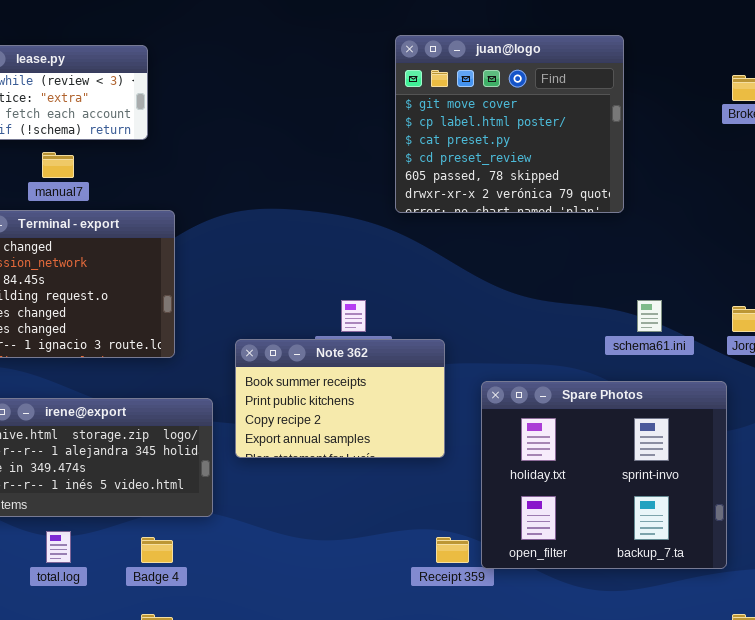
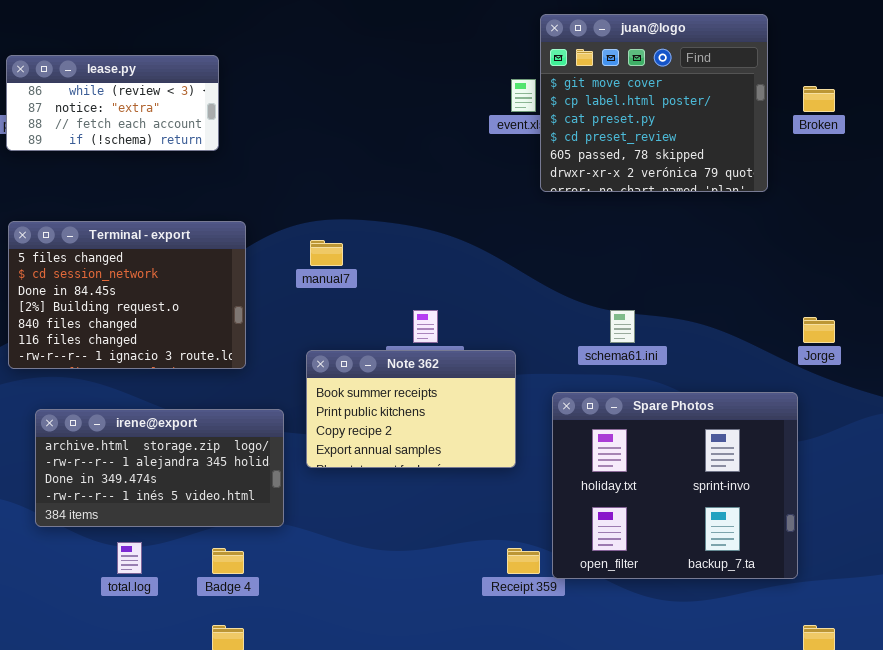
juan@logo: [395,35,624,213] -> [540,14,768,192], moved
manual7: [42,152,74,178] -> [310,240,343,266], moved
schema61.ini: [637,300,662,332] -> [610,310,635,343], moved

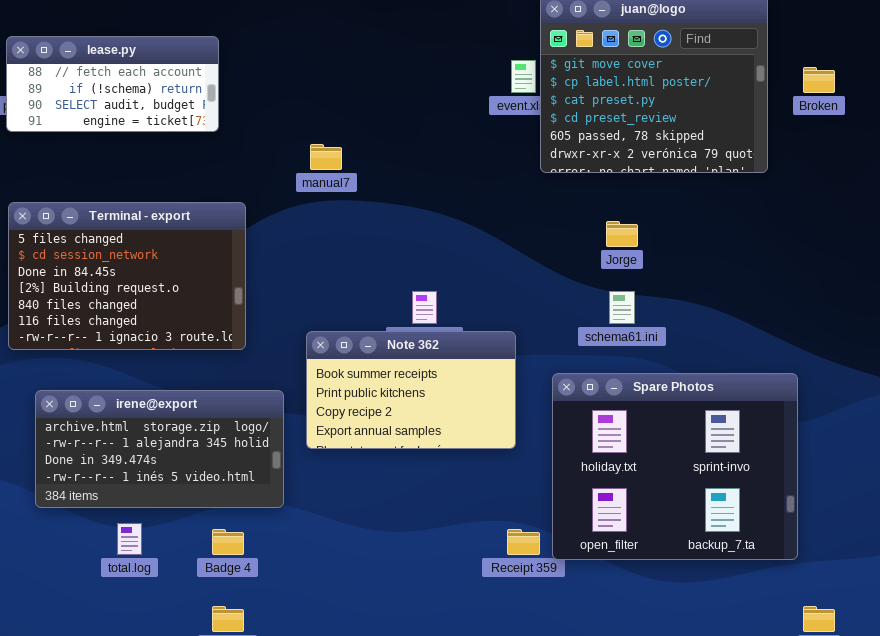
lease.py: [6,55,219,151] -> [6,36,219,132], scrolled down 2 rows
manual7: [310,240,343,266] -> [310,144,342,170], moved
Jorge: [803,317,835,343] -> [606,221,638,247], moved

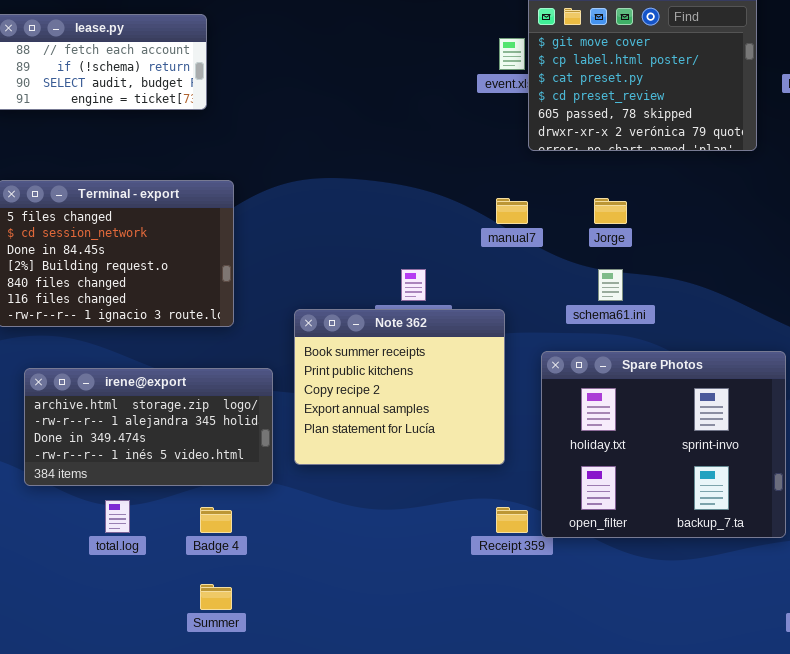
manual7: [310,144,342,170] -> [496,198,528,224], moved
Note 362: [306,331,516,449] -> [294,309,505,465], resized

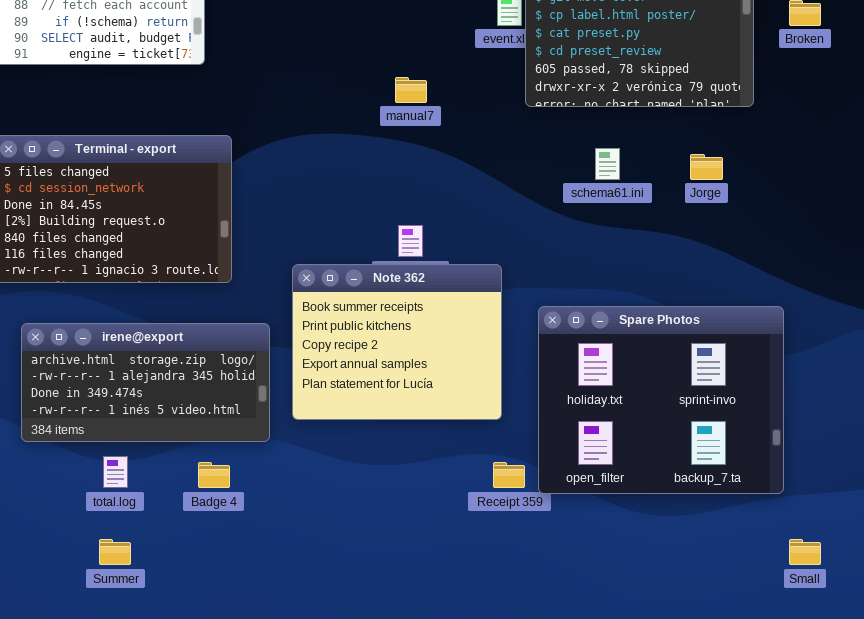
manual7: [496,198,528,224] -> [395,77,427,103], moved
Jorge: [594,198,627,224] -> [690,154,723,180], moved
schema61.ini: [598,269,623,301] -> [595,148,620,180], moved
Summer: [200,584,232,610] -> [99,539,131,565], moved

